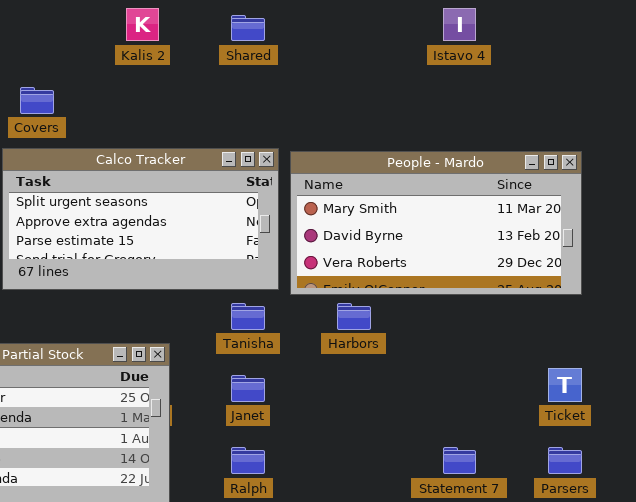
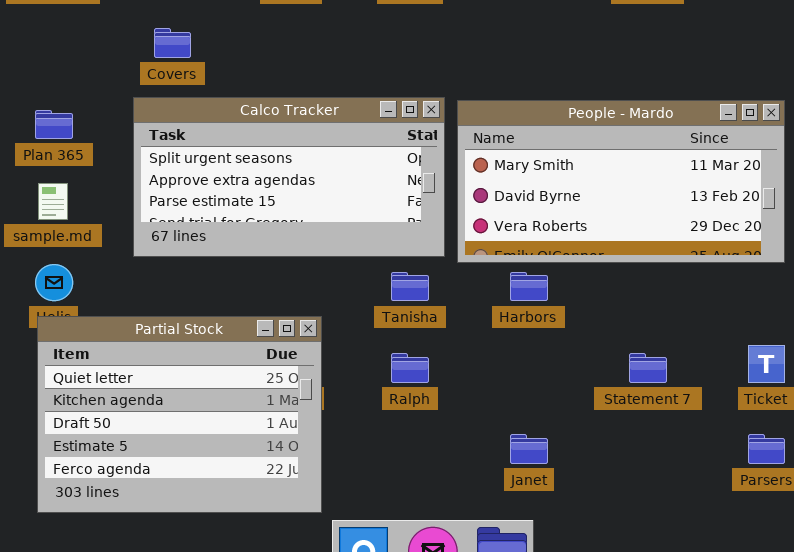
Janet: [231,375,265,402] -> [510,434,548,464], moved
Ralph: [231,447,265,474] -> [391,353,429,383], moved
Statement 7: [443,447,476,474] -> [629,353,667,383], moved

